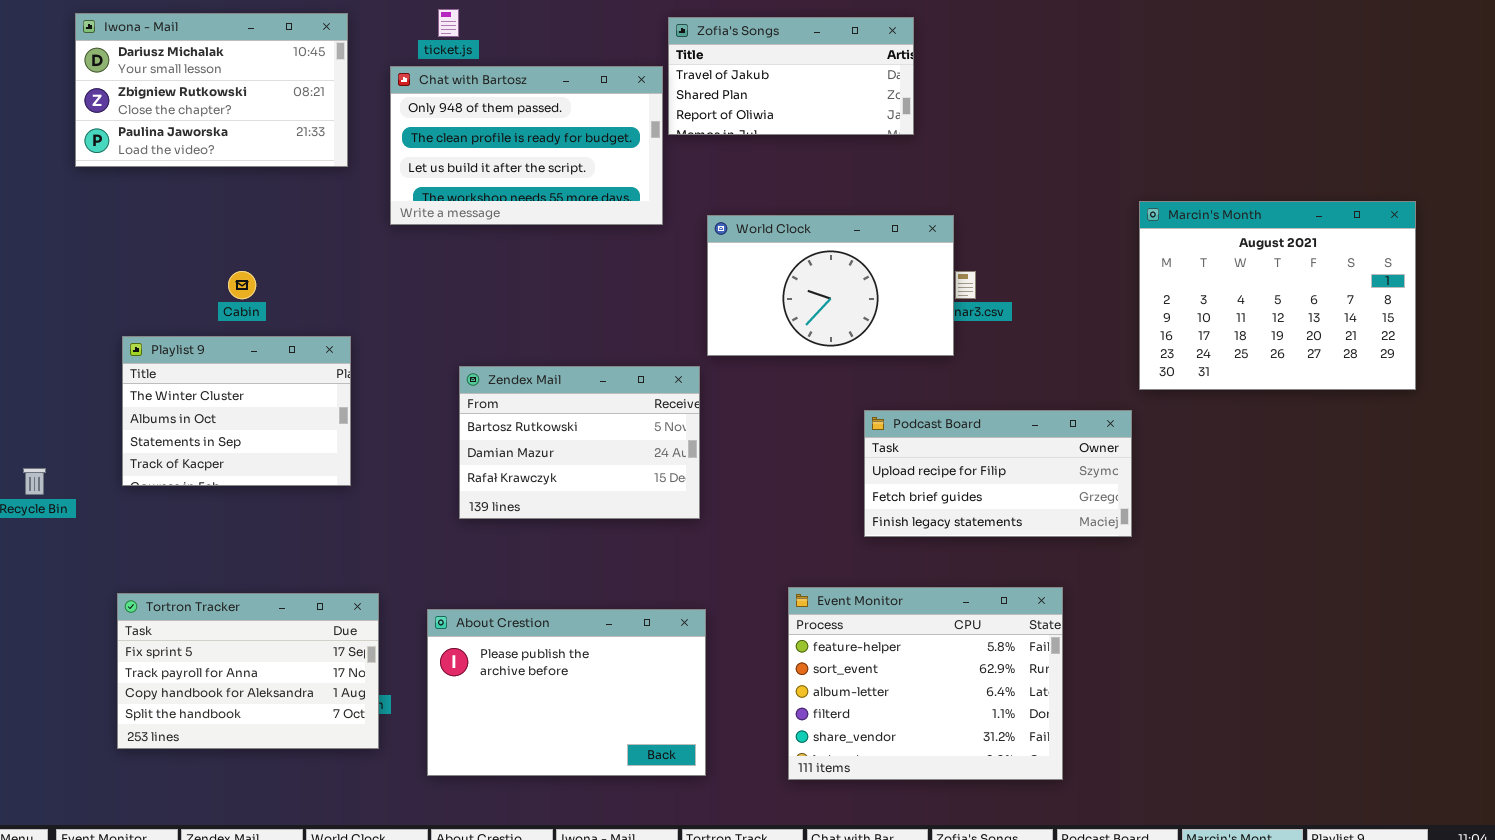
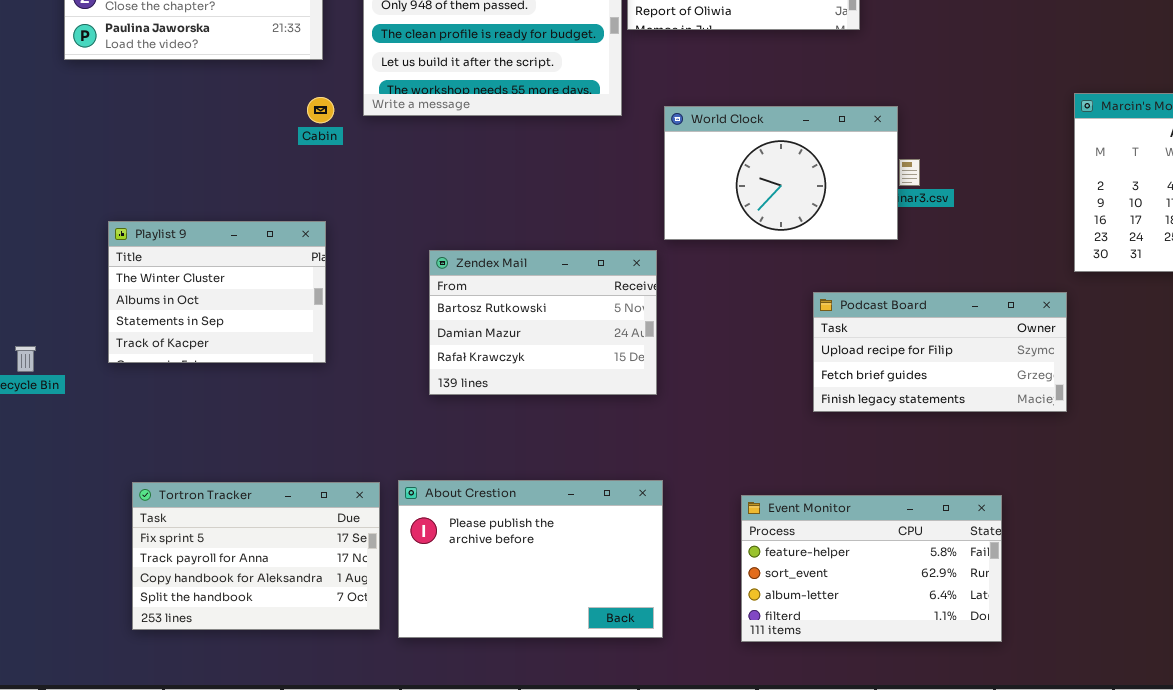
Cabin: [228,271,256,299] -> [307,97,334,123], moved
Event Monitor: [788,587,1063,780] -> [741,495,1002,642], resized
Tortron Tracker: [117,593,379,749] -> [132,482,380,630], moved

